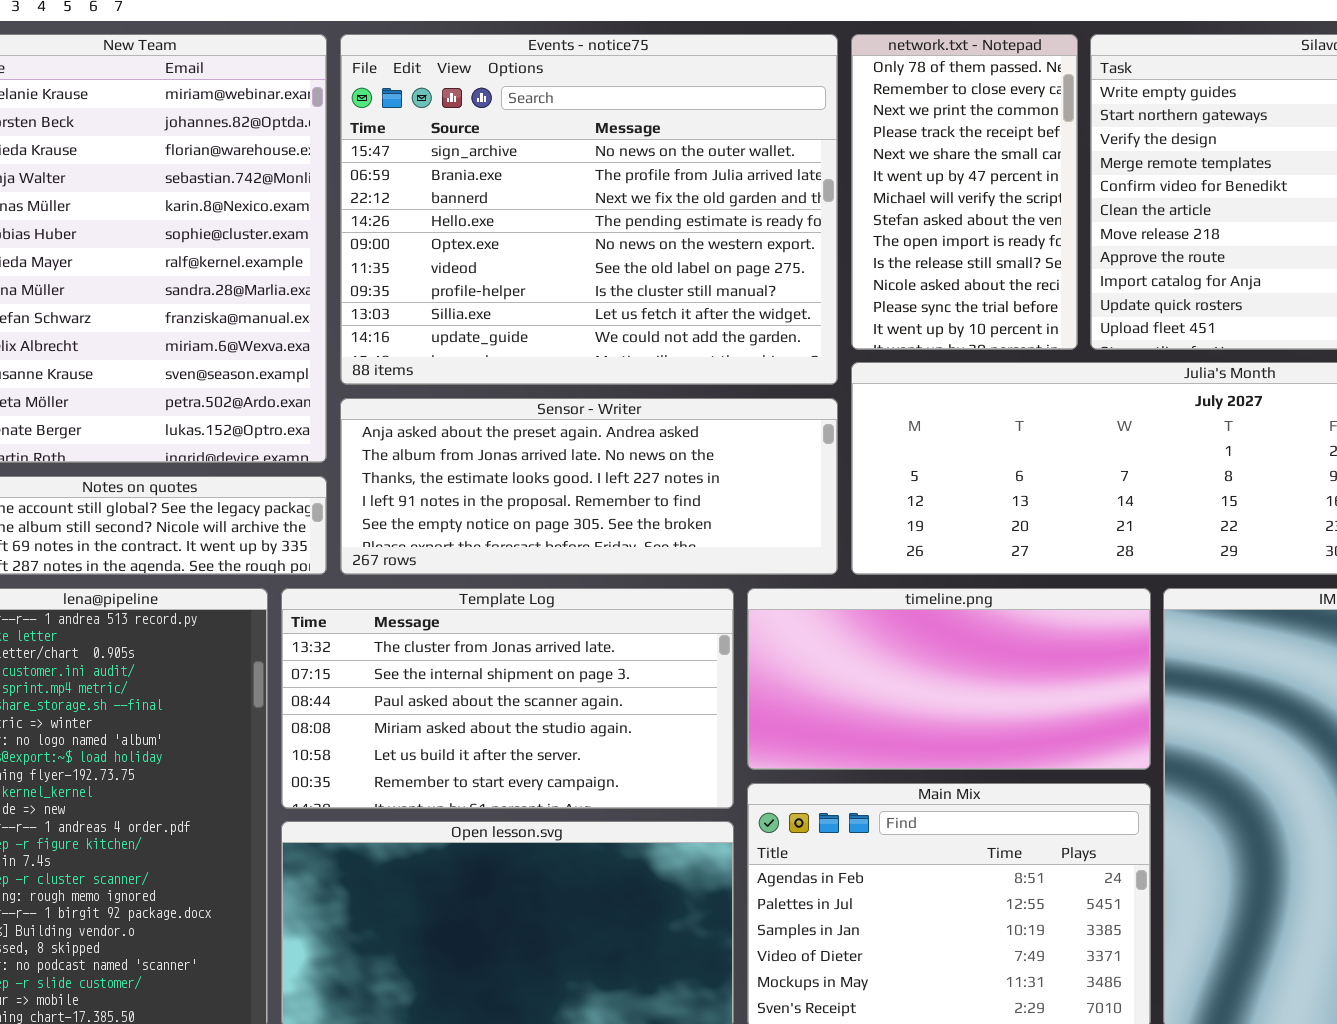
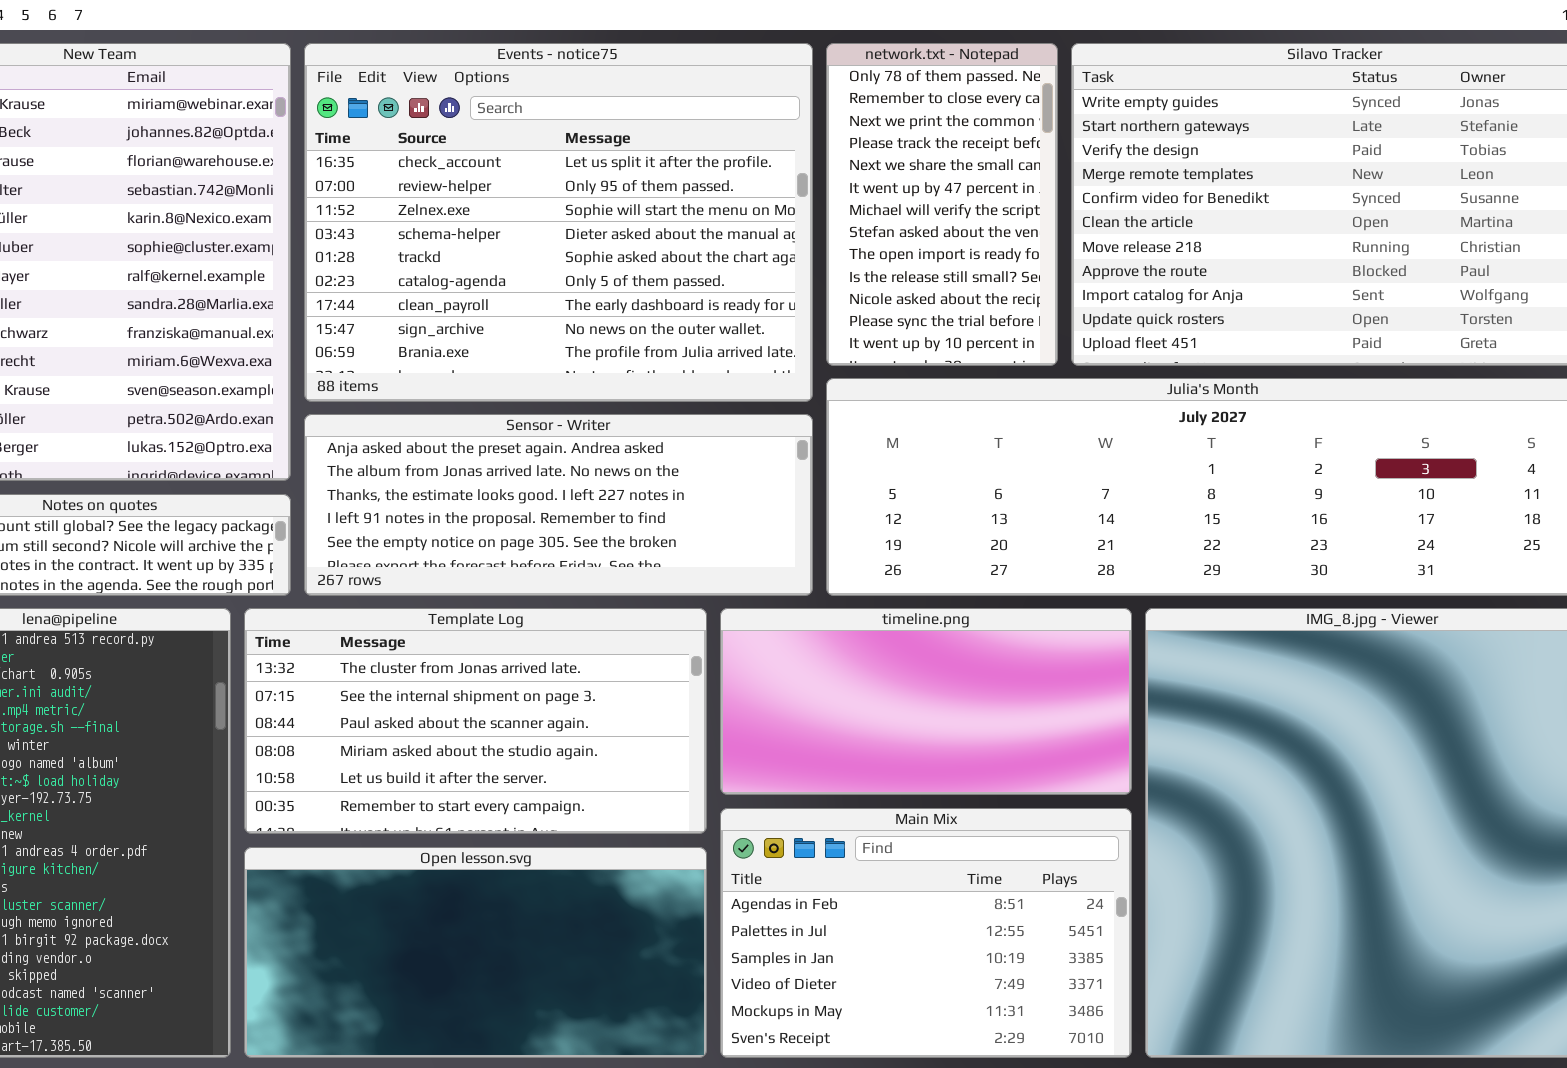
Events - notice75: [340,34,838,385] -> [304,43,813,402], scrolled up 7 rows

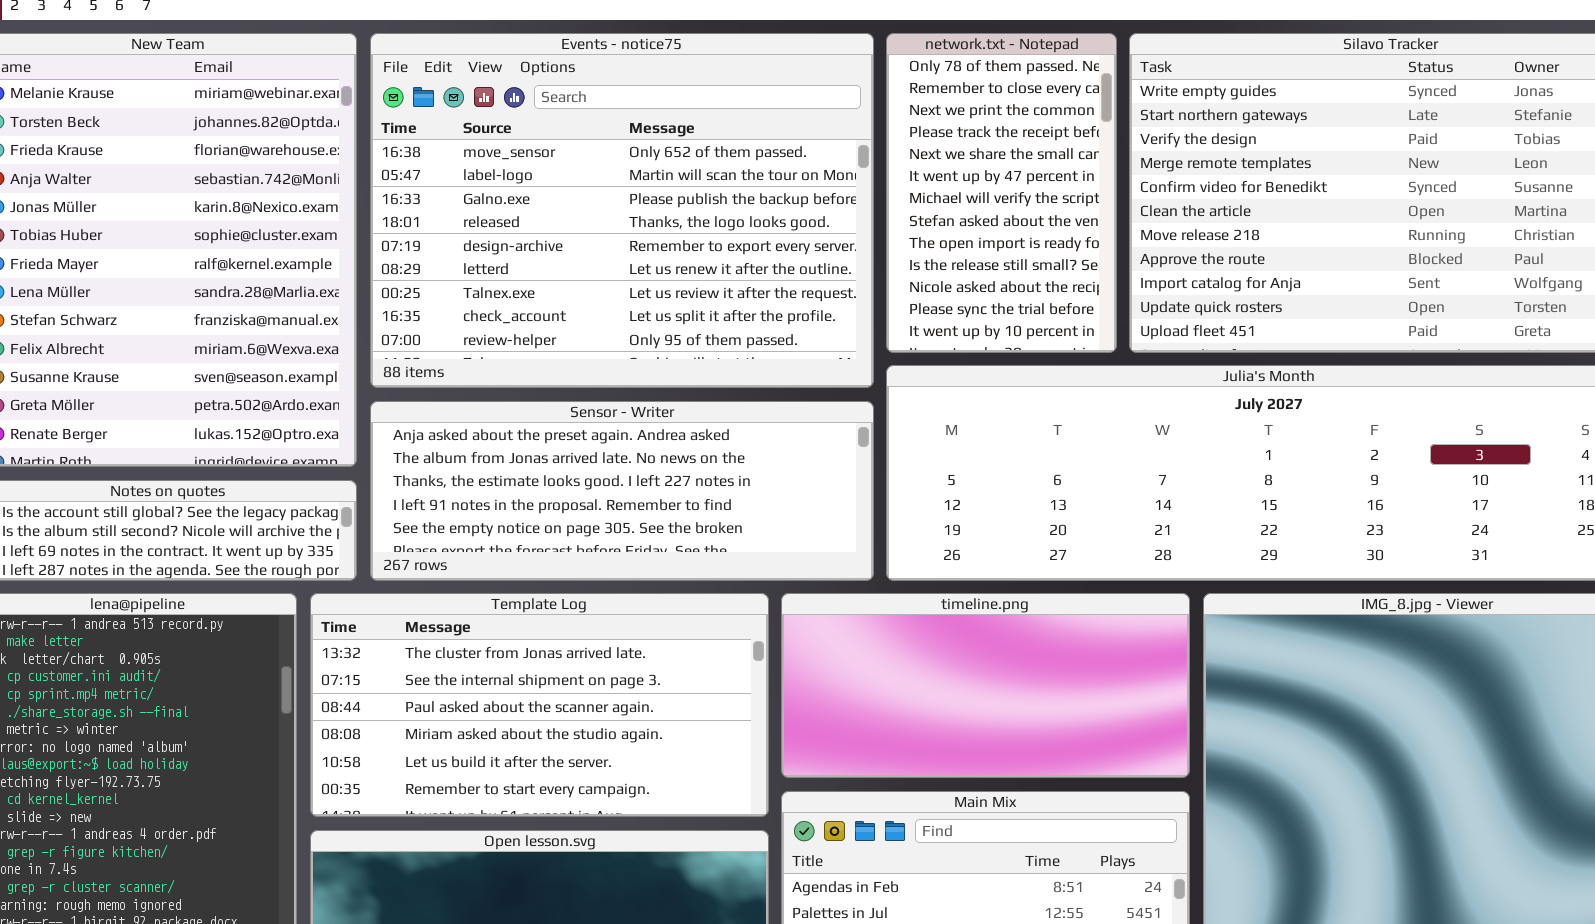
Events - notice75: [304,43,813,402] -> [370,33,874,388], scrolled up 7 rows

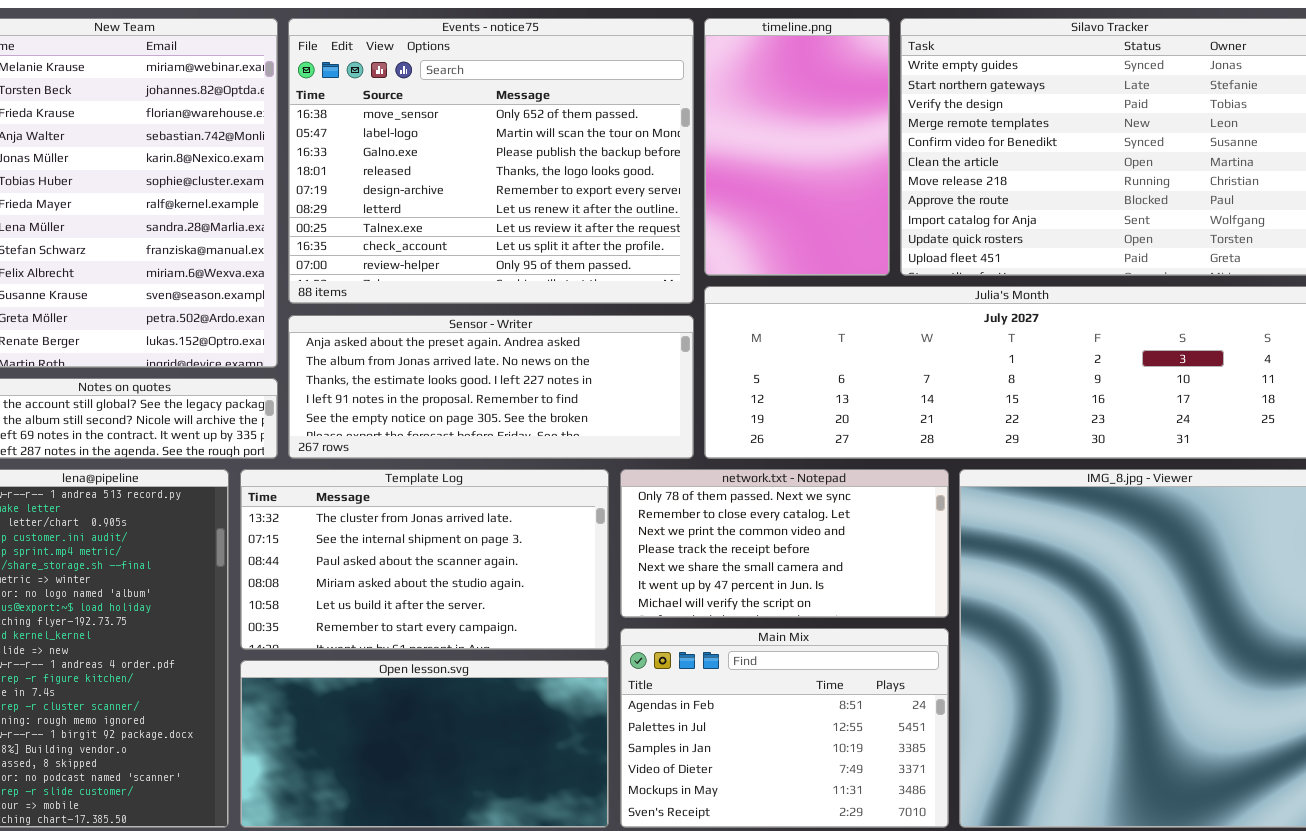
network.txt - Notepad: [886,33,1117,353] -> [620,469,949,618], moved, resized
timeline.png: [781,593,1190,778] -> [704,18,890,276], moved, resized

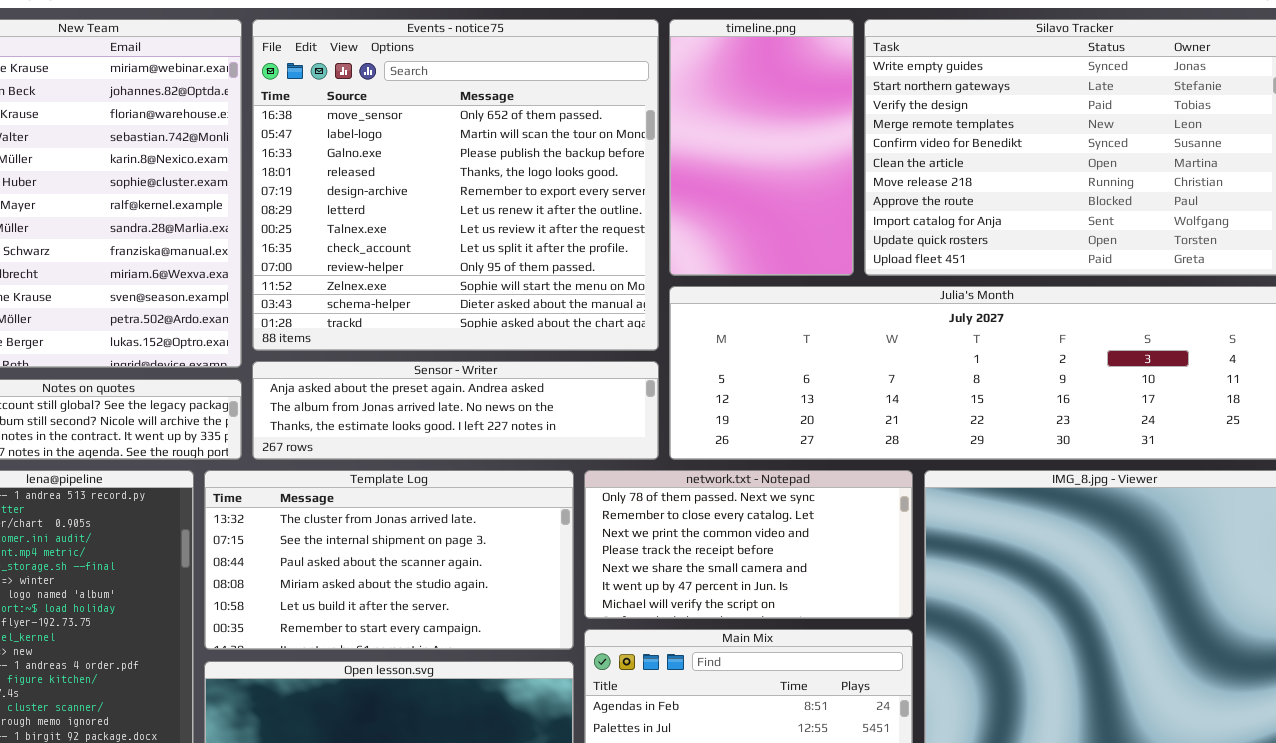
Events - notice75: [288,18,694,304] -> [252,19,659,351], resized
Sensor - Writer: [288,315,694,459] -> [252,361,659,460], resized

